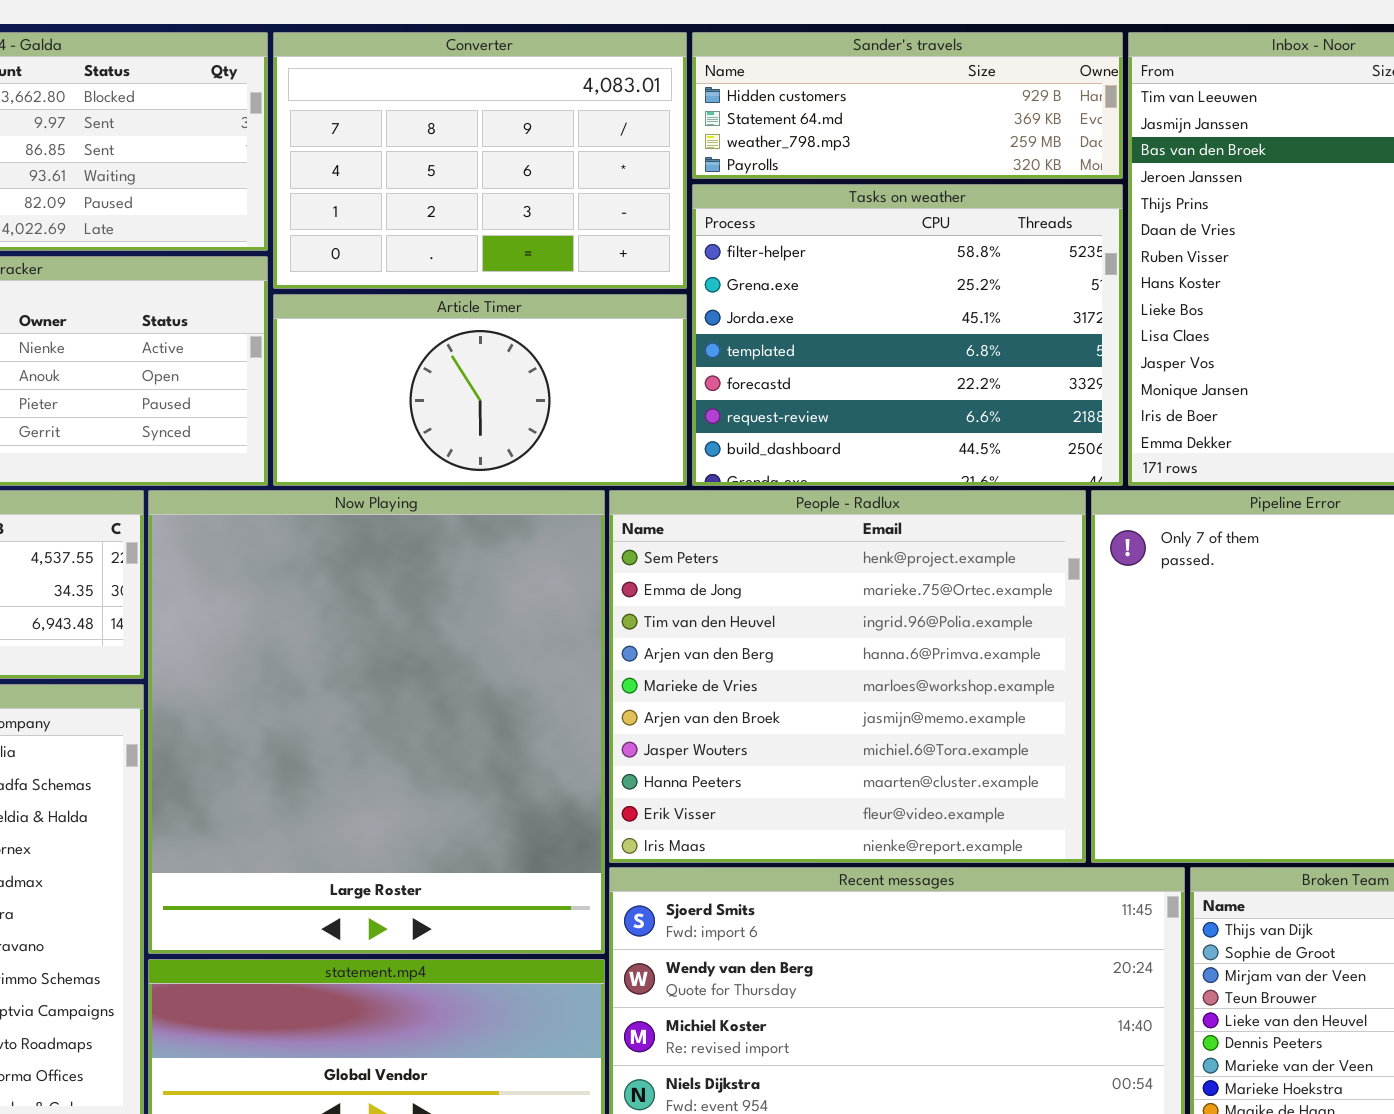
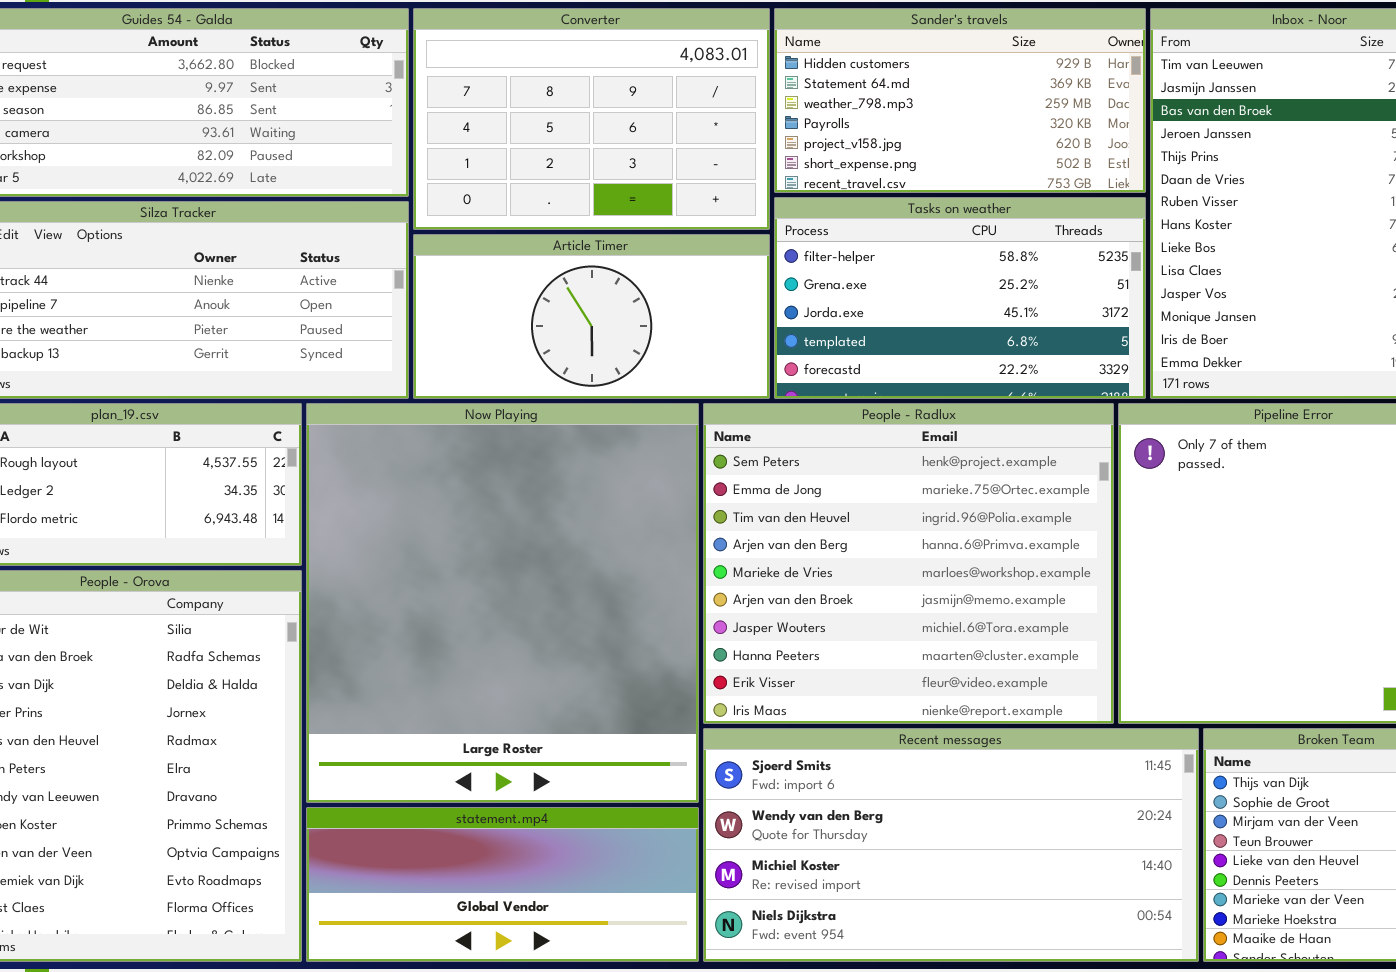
Sander's travels: [692,32,1123,179] -> [774,8,1146,193], resized
Tasks on weather: [692,184,1123,486] -> [774,197,1146,399], resized

